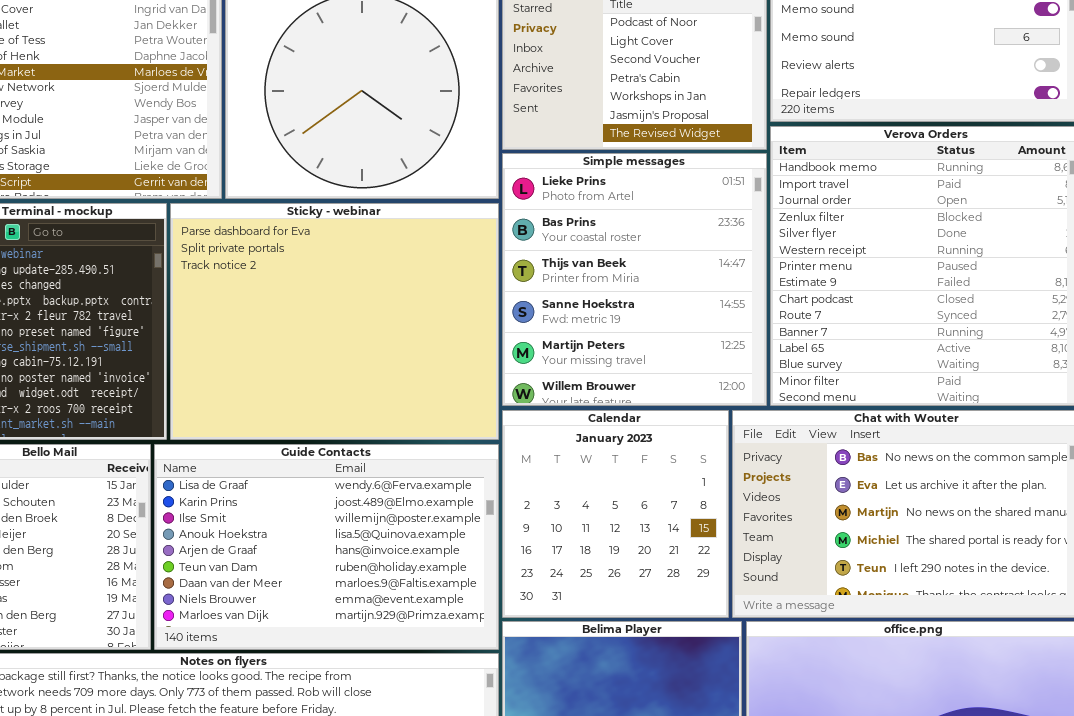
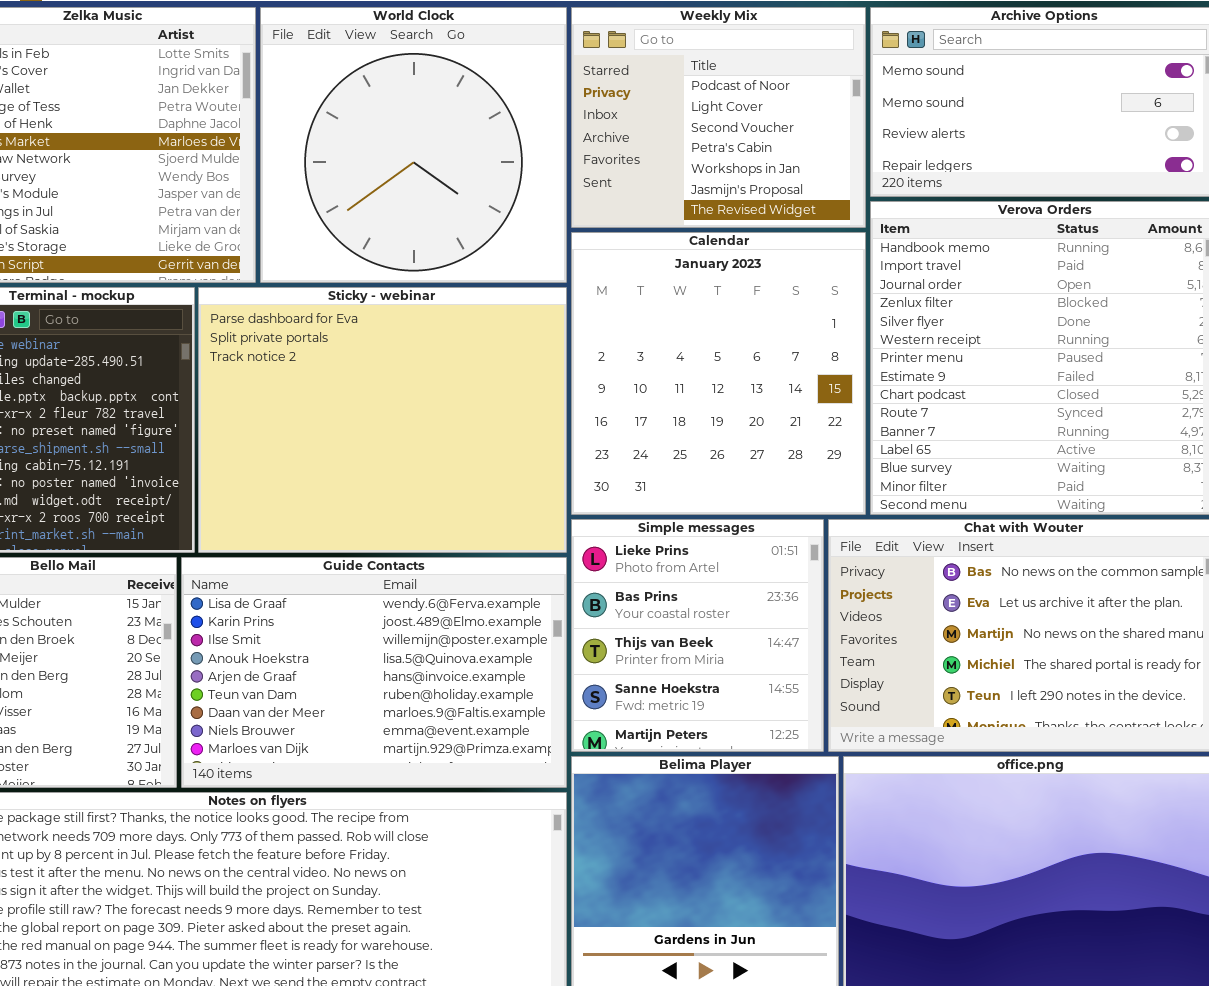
Simple messages: [502,153,767,406] -> [571,519,824,752], moved, resized
Calendar: [502,410,729,618] -> [571,232,866,515], moved, resized

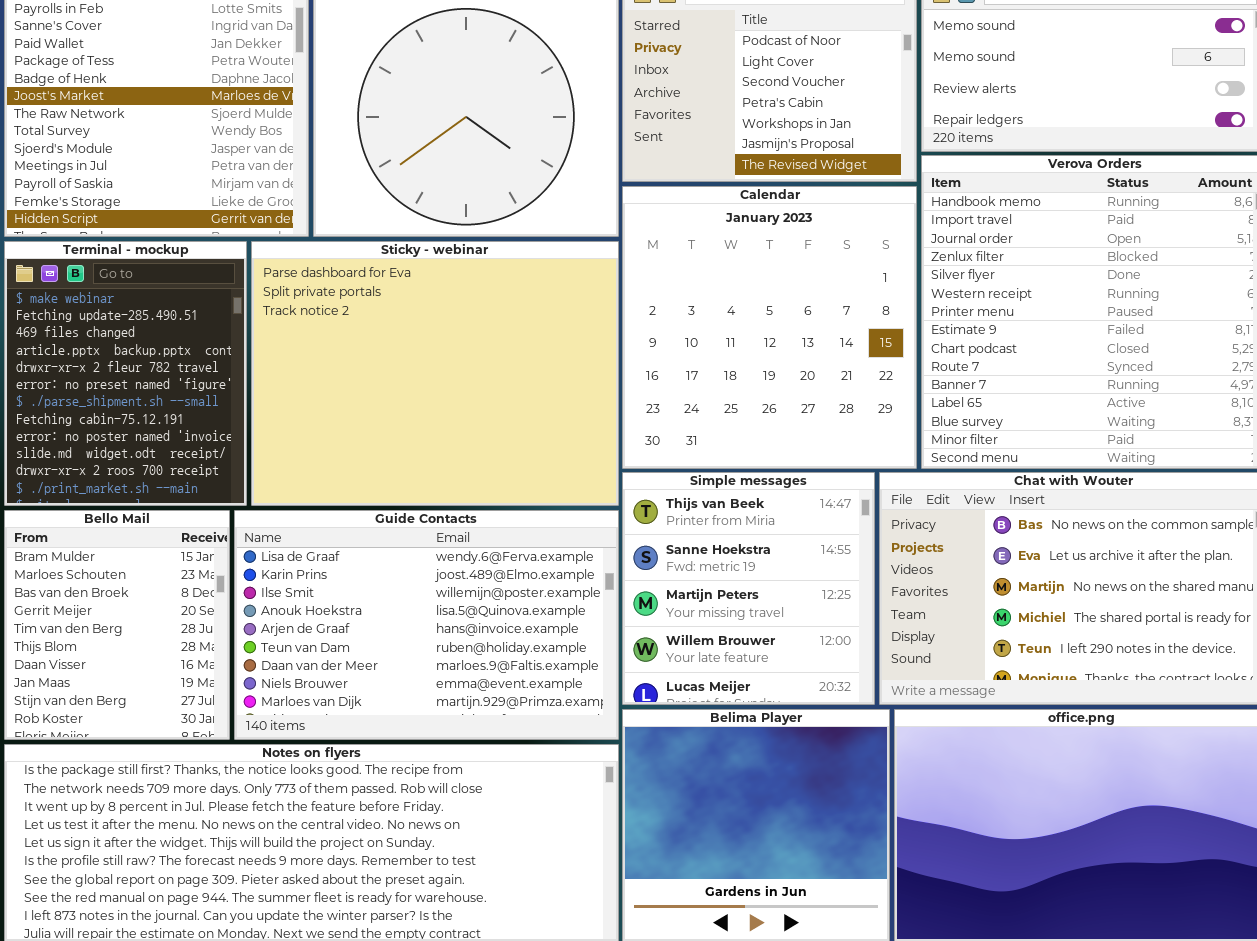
Simple messages: [571,519,824,752] -> [622,472,875,705], scrolled down 2 rows

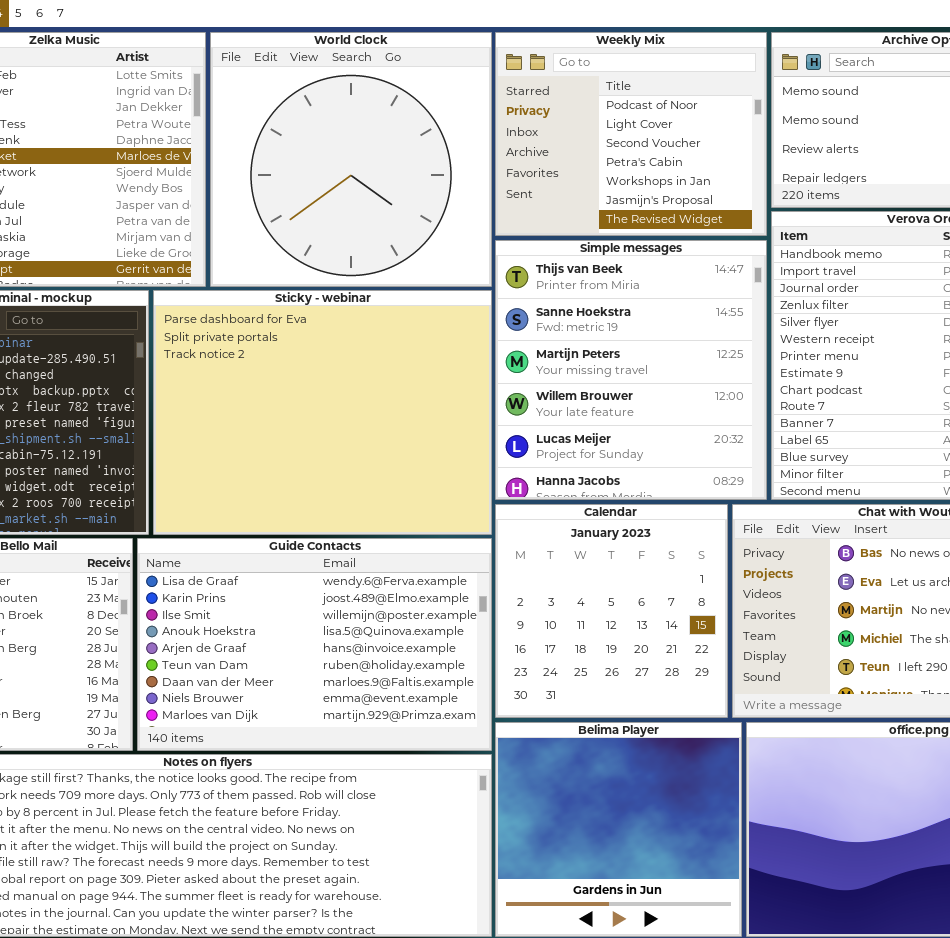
Calendar: [622,186,917,469] -> [495,504,728,718], moved, resized
Simple messages: [622,472,875,705] -> [495,240,767,500], moved, resized

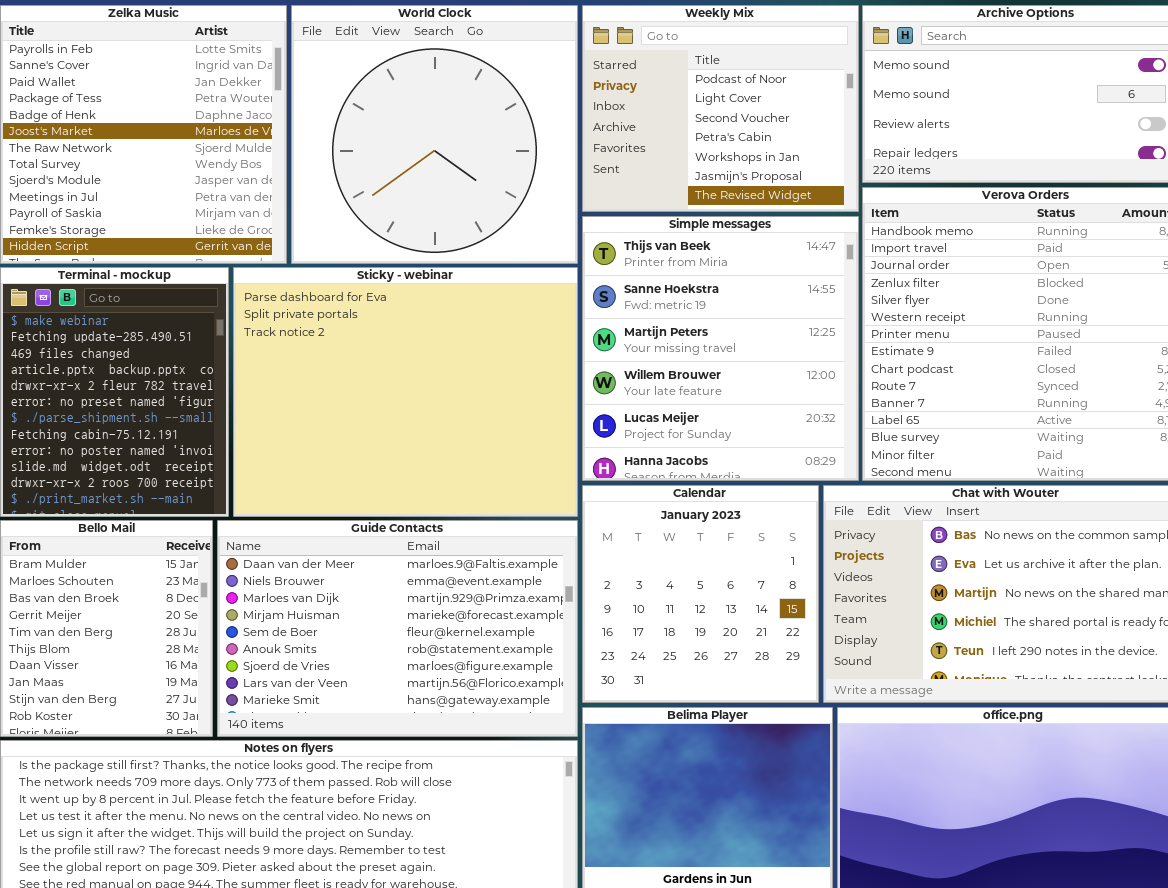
Guide Contacts: [137,538,492,751] -> [217,520,578,737], scrolled down 6 rows

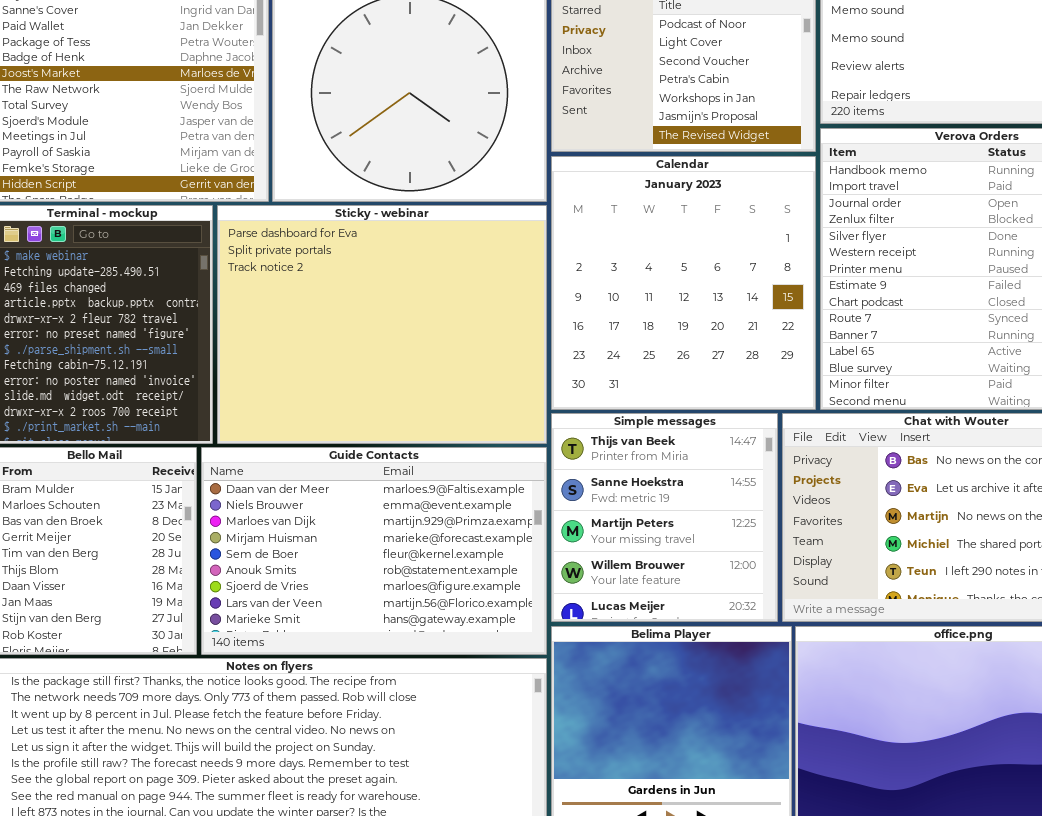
Simple messages: [582,216,859,481] -> [551,413,778,622], moved, resized
Calendar: [582,485,819,703] -> [551,156,816,410], moved, resized

